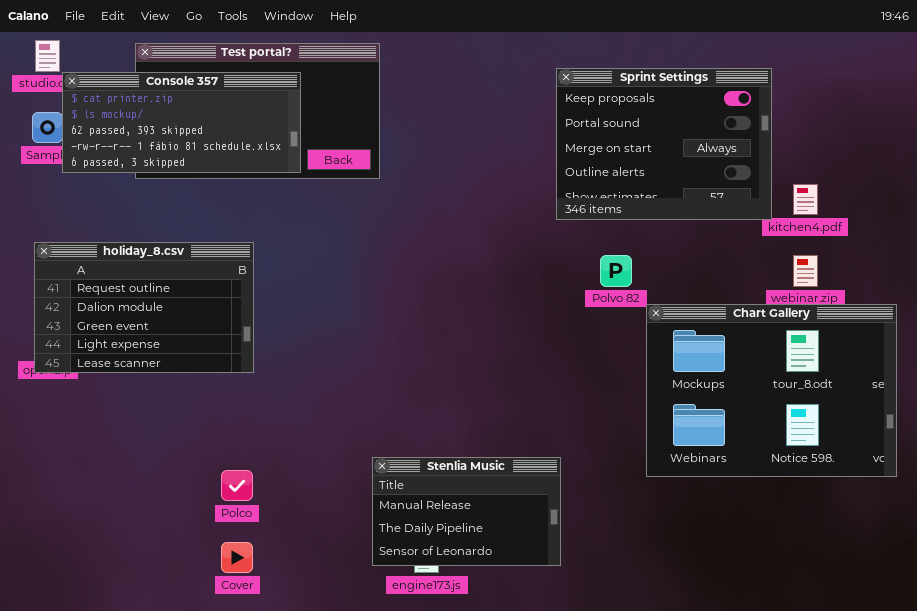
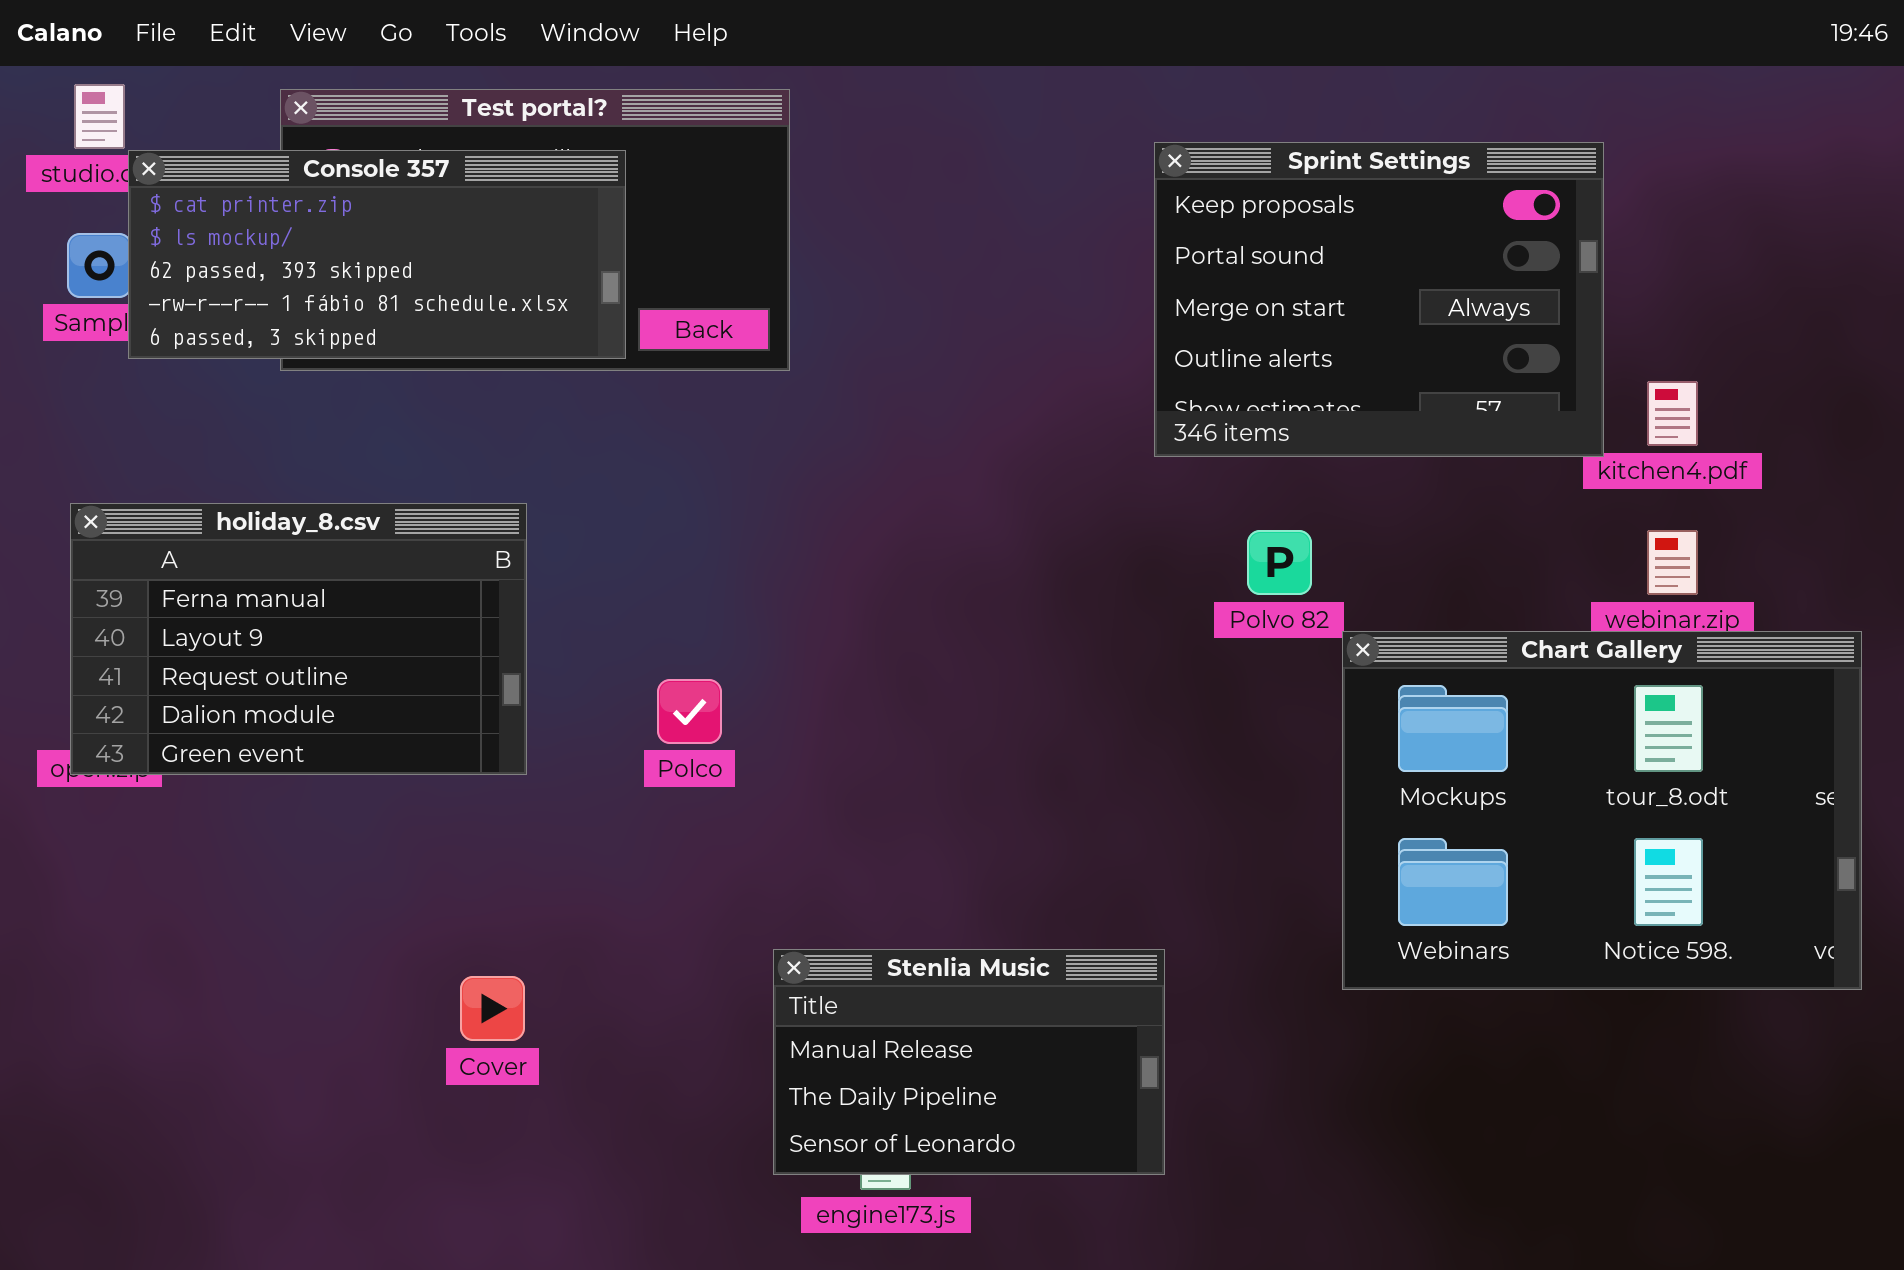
holiday_8.csv: [34,242,254,373] -> [70,503,527,775], scrolled up 2 rows
Polco: [221,470,253,501] -> [657,679,722,744], moved
Cover: [221,542,253,573] -> [460,976,525,1041], moved

